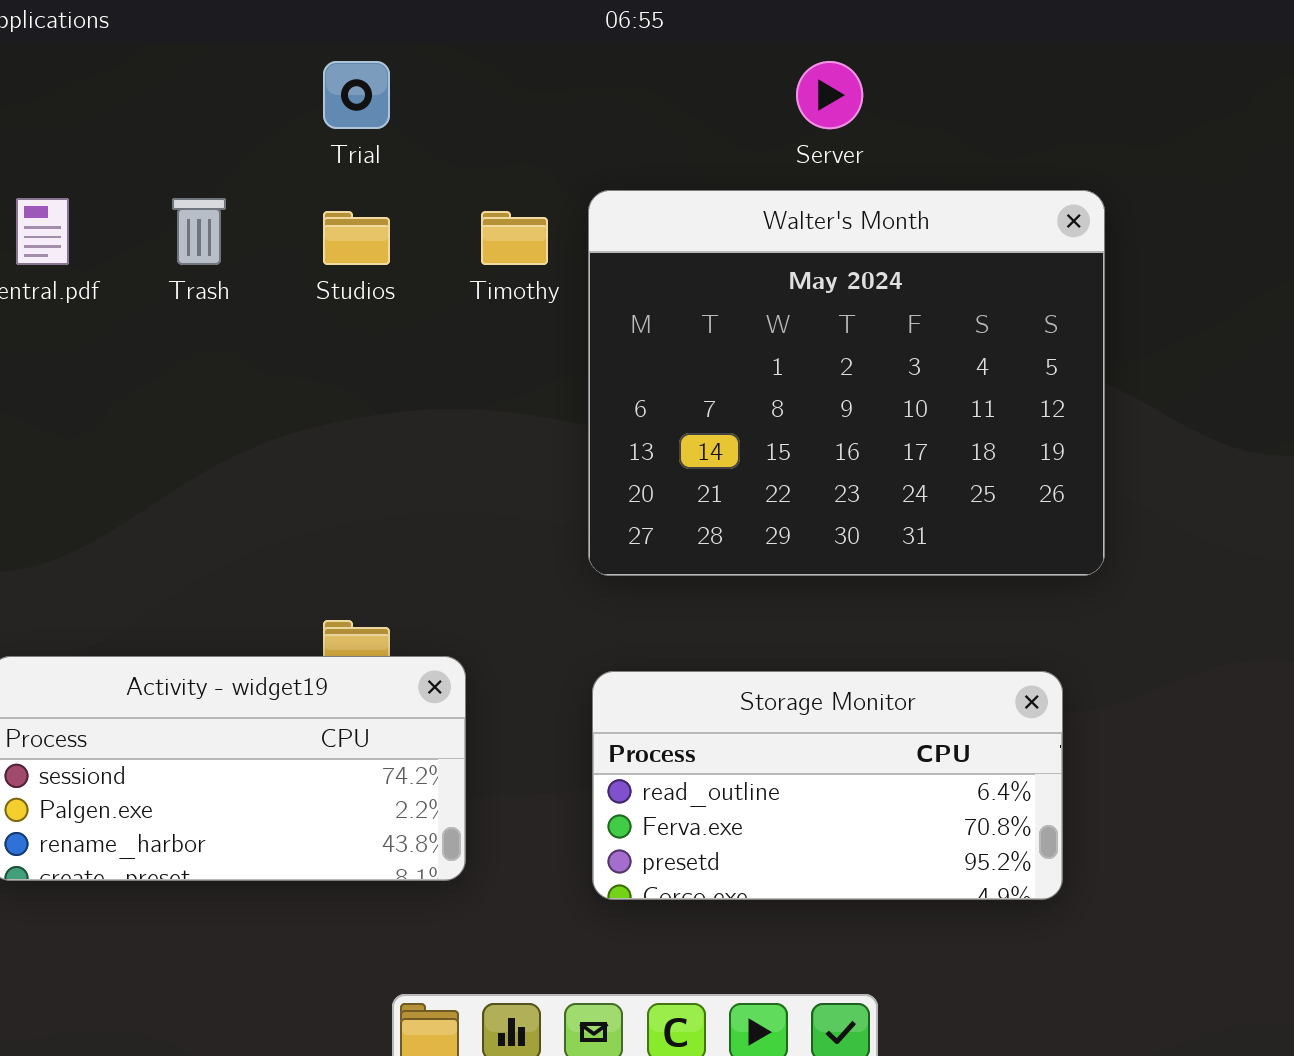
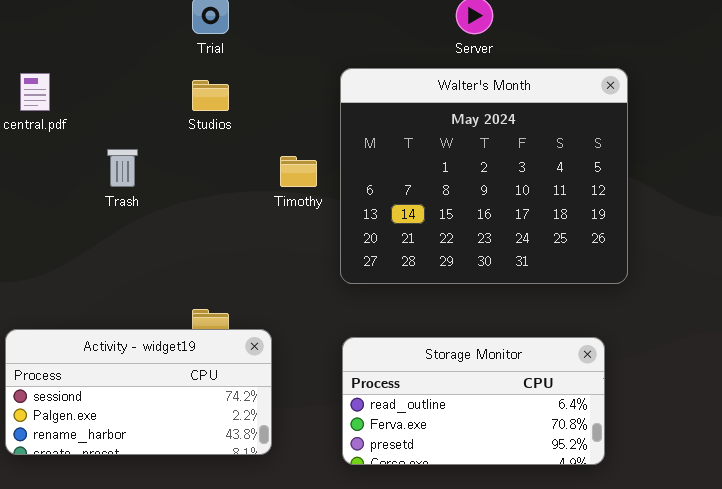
Trash: [172,198,226,265] -> [107,149,138,187], moved
Timothy: [481,211,548,265] -> [280,156,317,187], moved

